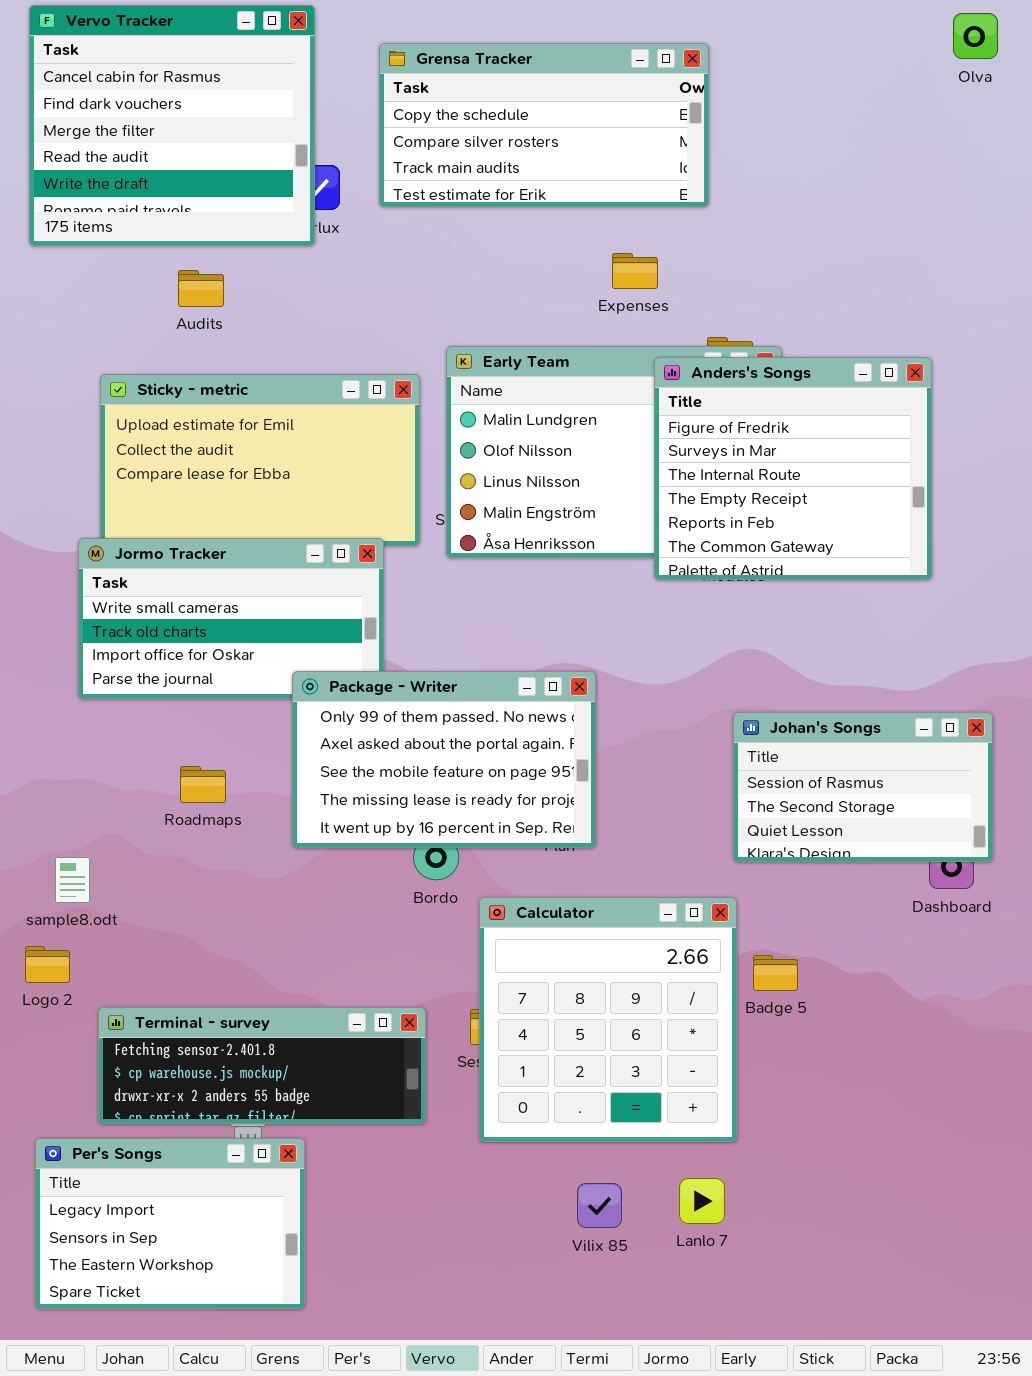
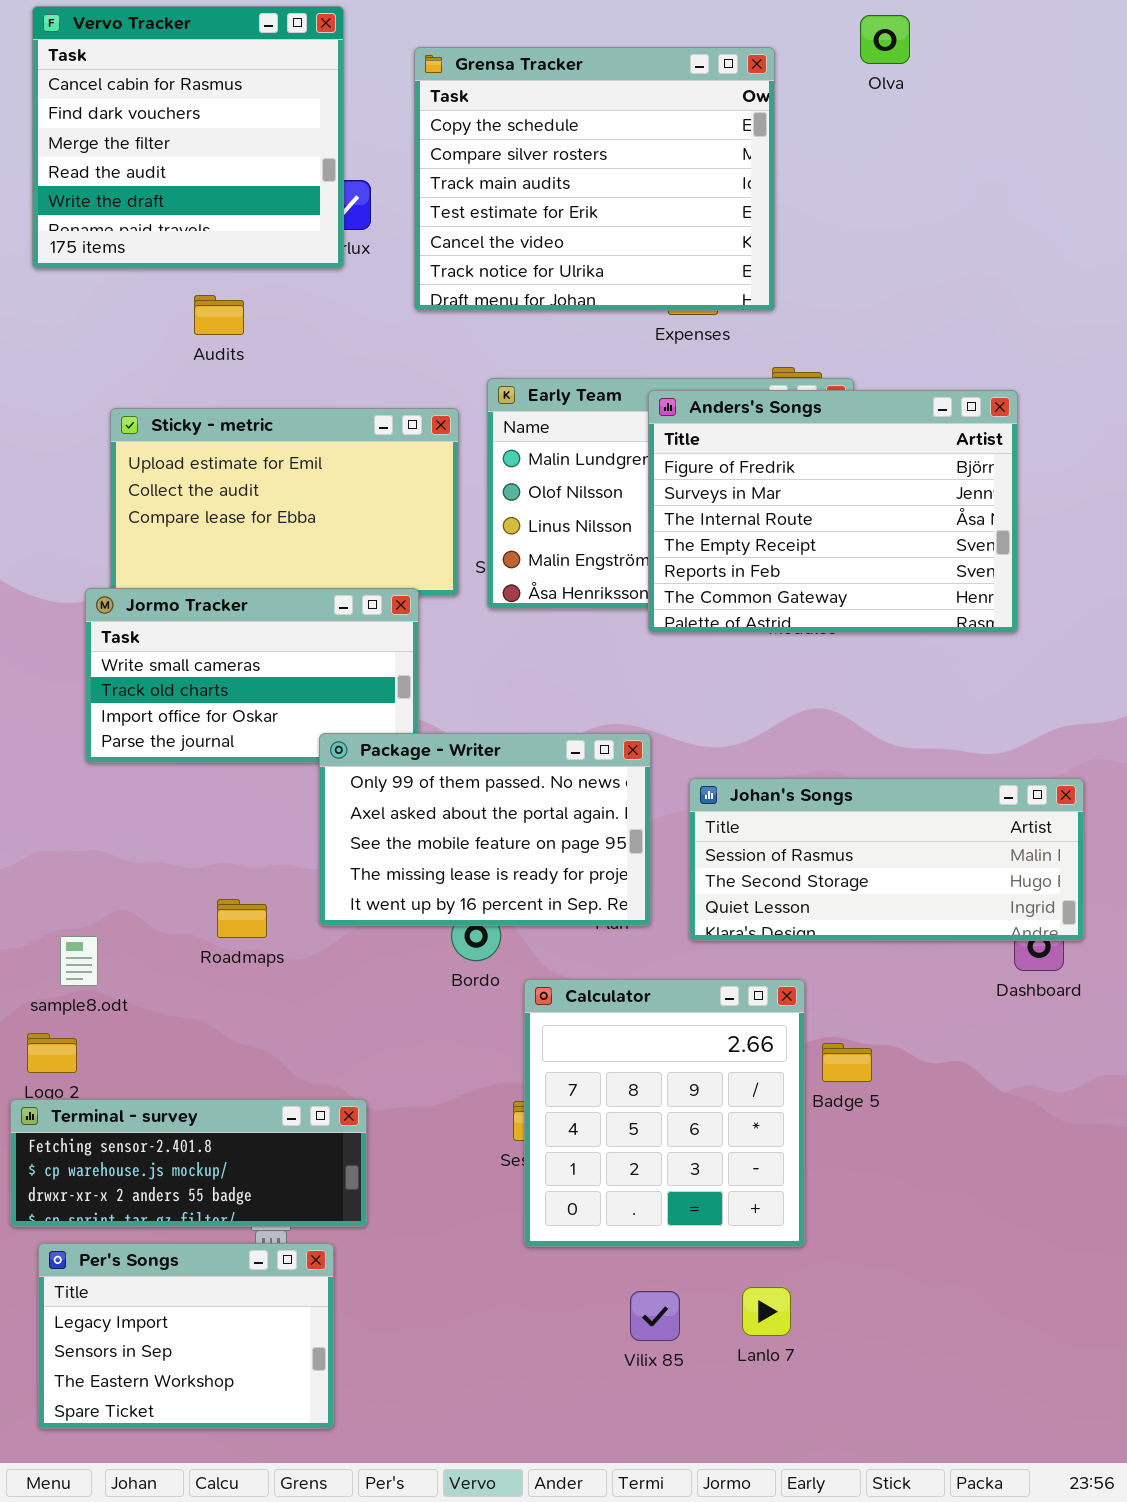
Olva: [953,13,998,59] -> [860,15,910,64], moved
Grensa Tracker: [379,43,709,207] -> [414,47,775,311], resized
Anders's Songs: [654,357,932,580] -> [648,390,1018,633], resized
Johan's Songs: [733,712,993,862] -> [689,778,1084,941], resized
Roadmaps: [180,766,226,803] -> [217,899,267,938], moved
Terminal - survey: [98,1007,426,1124] -> [10,1099,367,1227], moved

